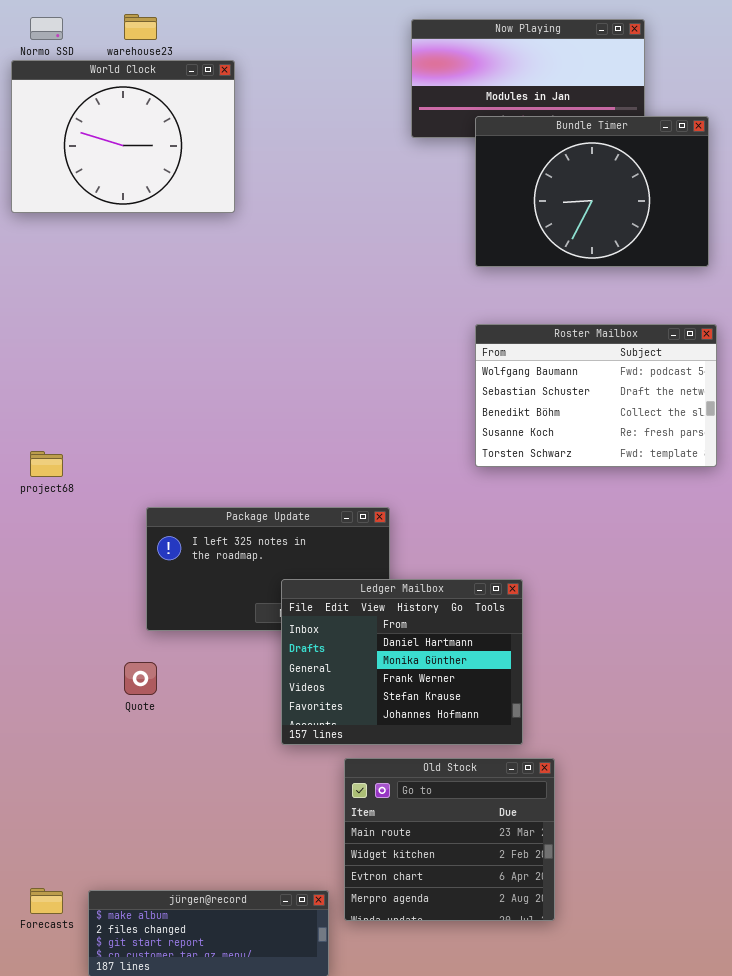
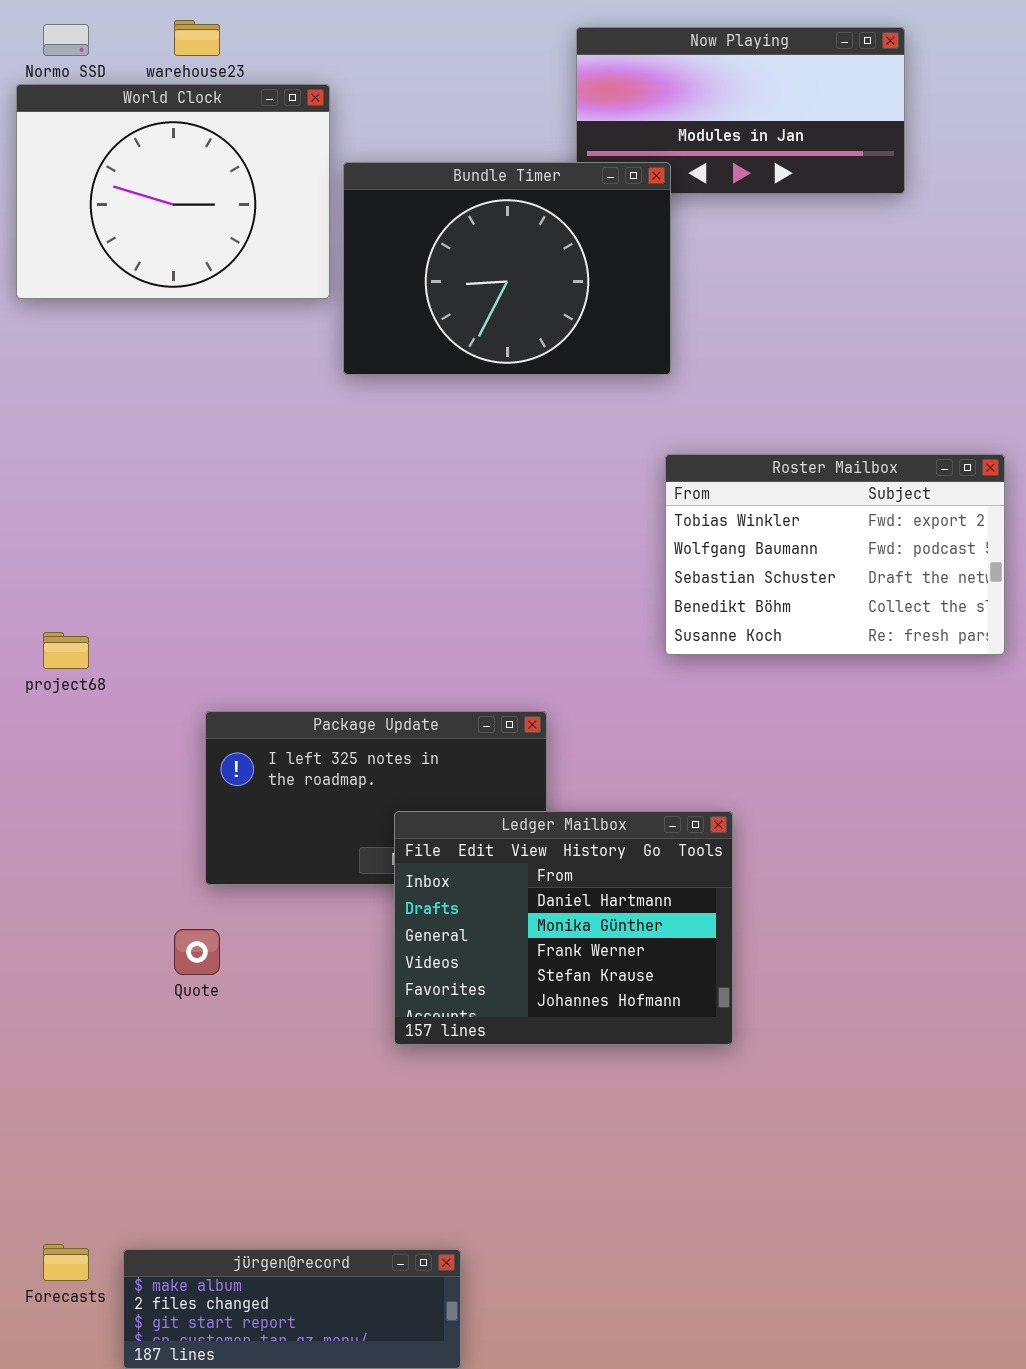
Bundle Timer: [475,116,709,267] -> [343,162,671,375], moved
Roster Mailbox: [475,324,717,467] -> [665,454,1005,655], scrolled up 1 row
Old Stock: [344,758,555,921] -> none, closed

